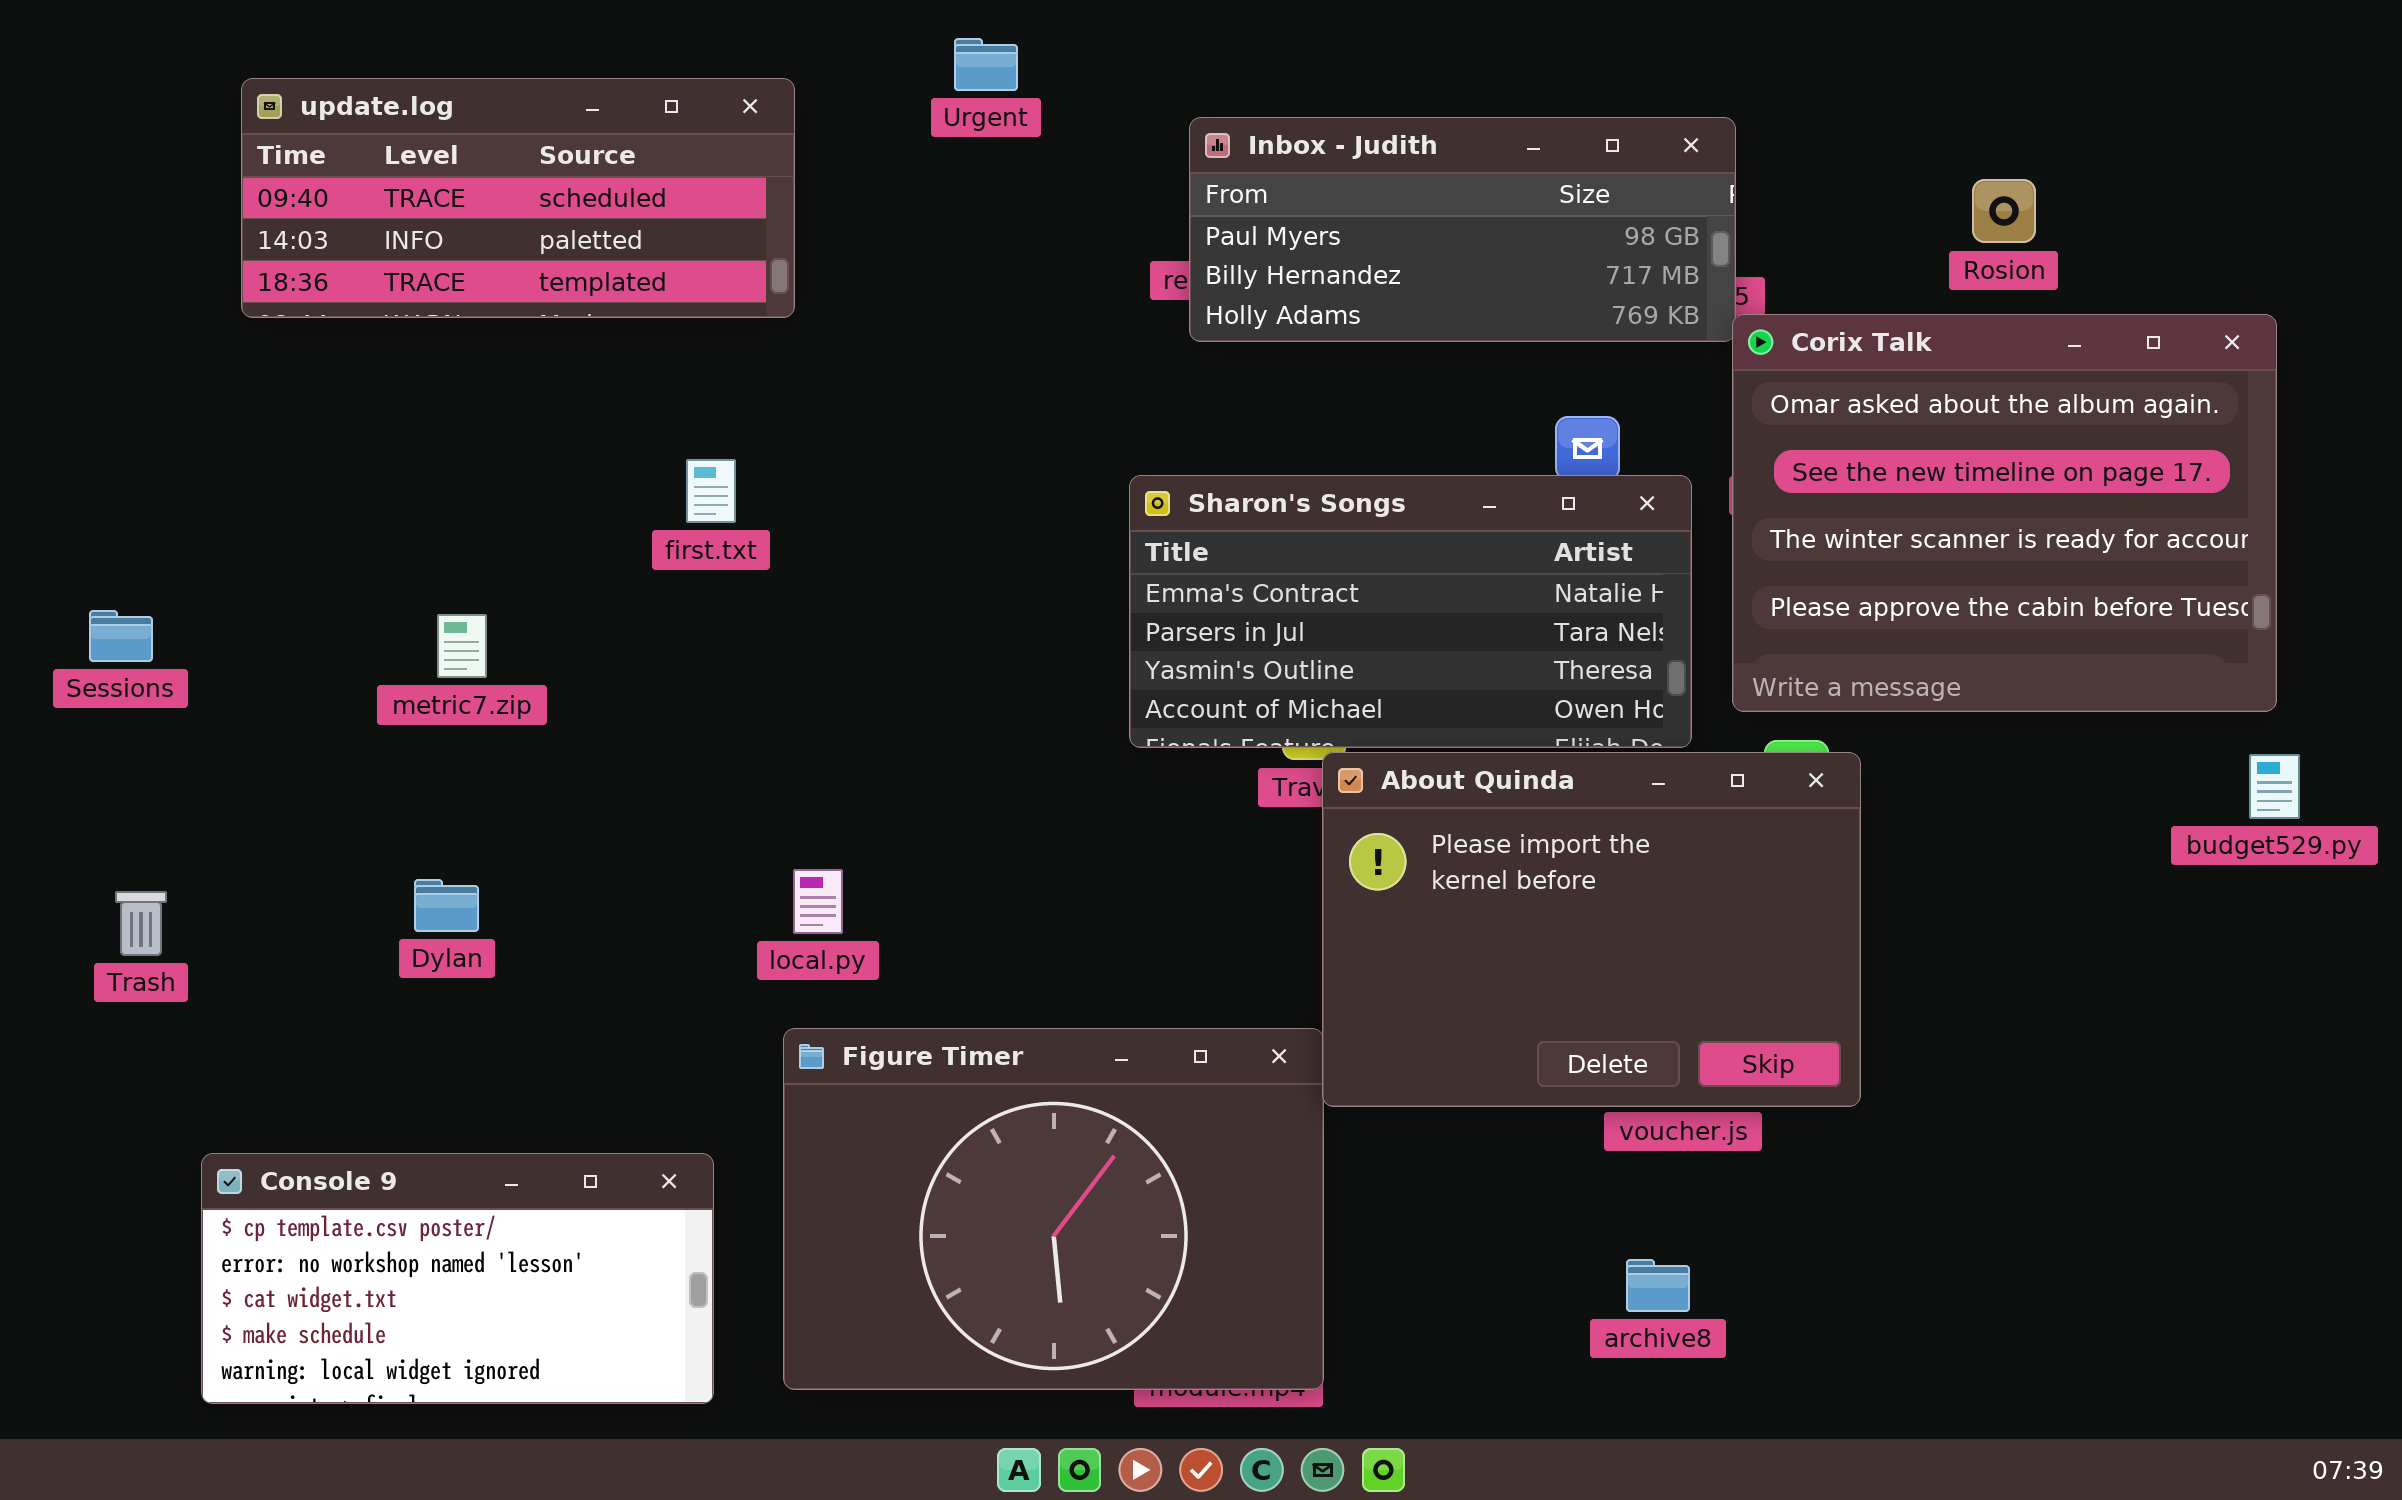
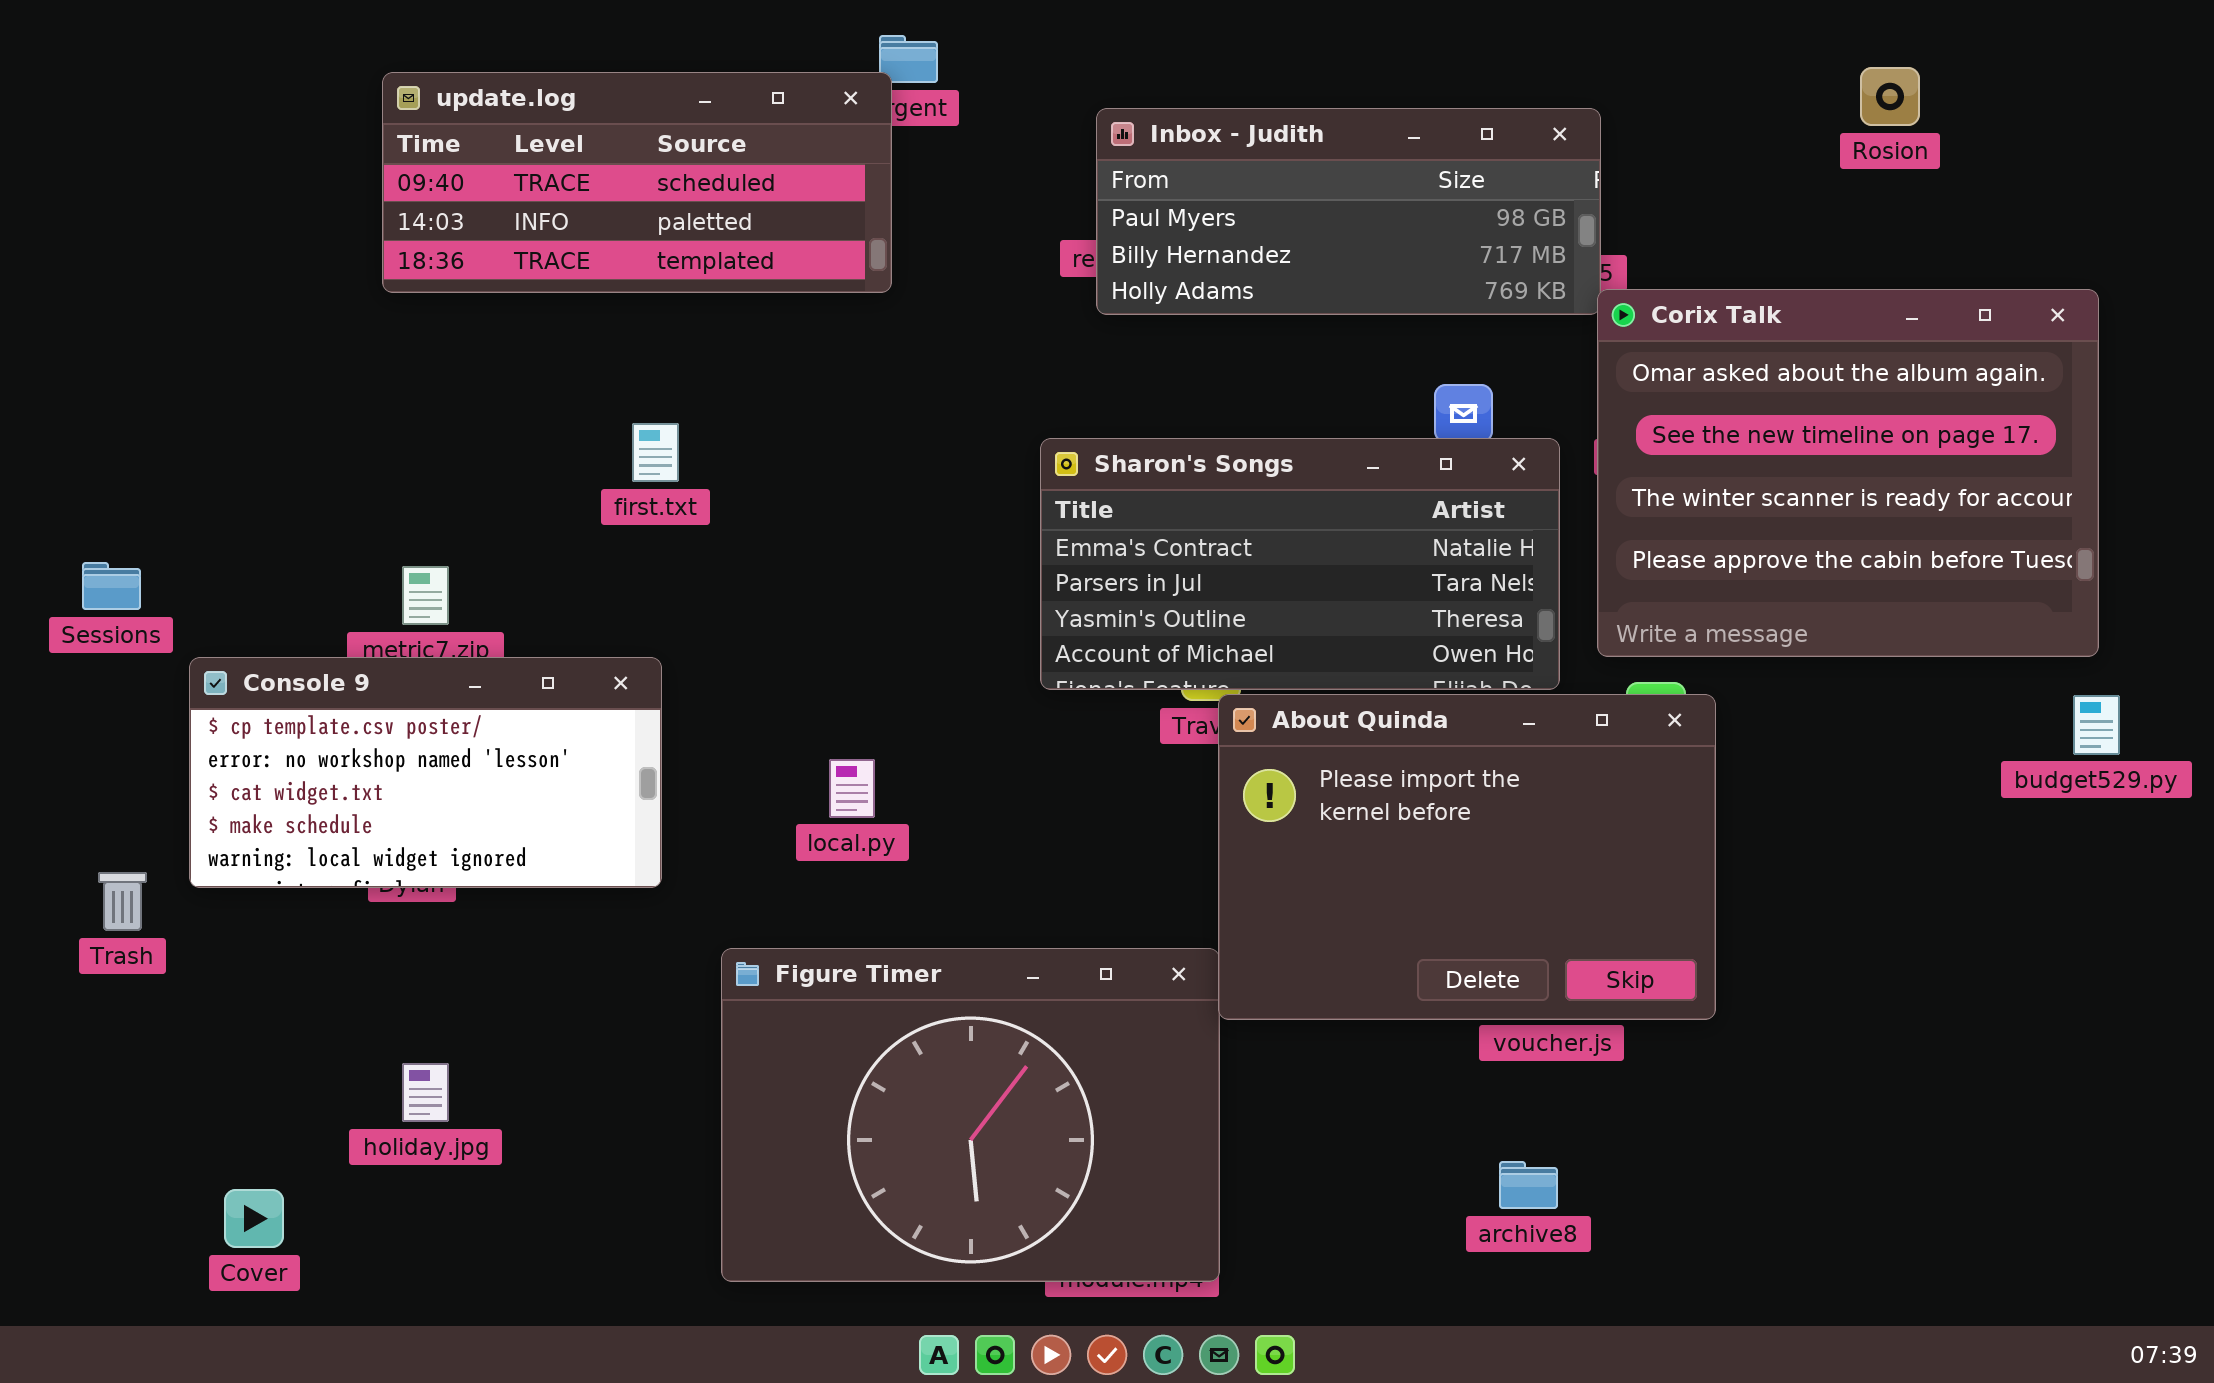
update.log: [241,78,795,318] -> [382,72,892,293], moved
Rosion: [1972,179,2036,243] -> [1860,67,1920,126], moved
local.py: [793,869,843,934] -> [829,759,875,818], moved
Trash: [115,891,167,956] -> [98,872,147,931], moved
Console 9: [201,1153,714,1404] -> [189,657,662,888], moved

